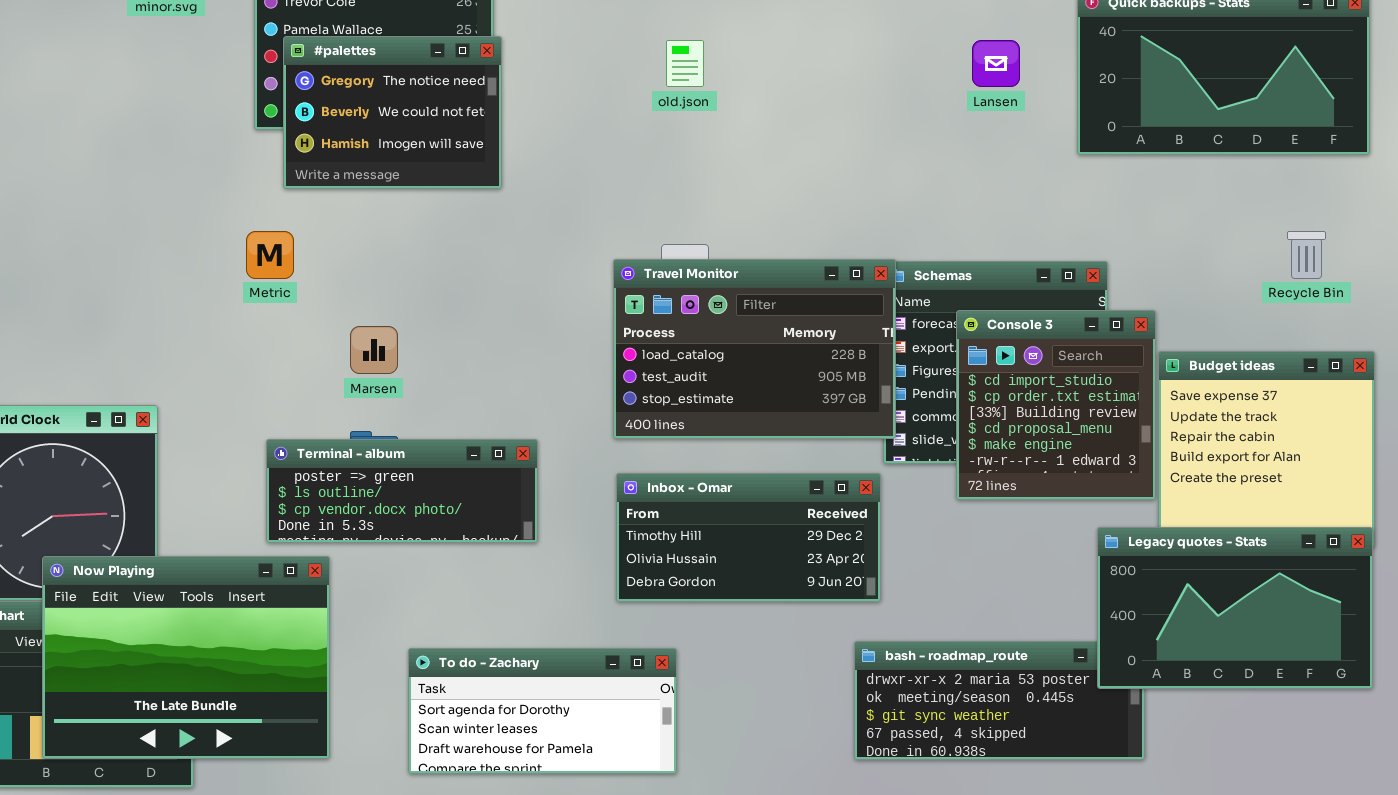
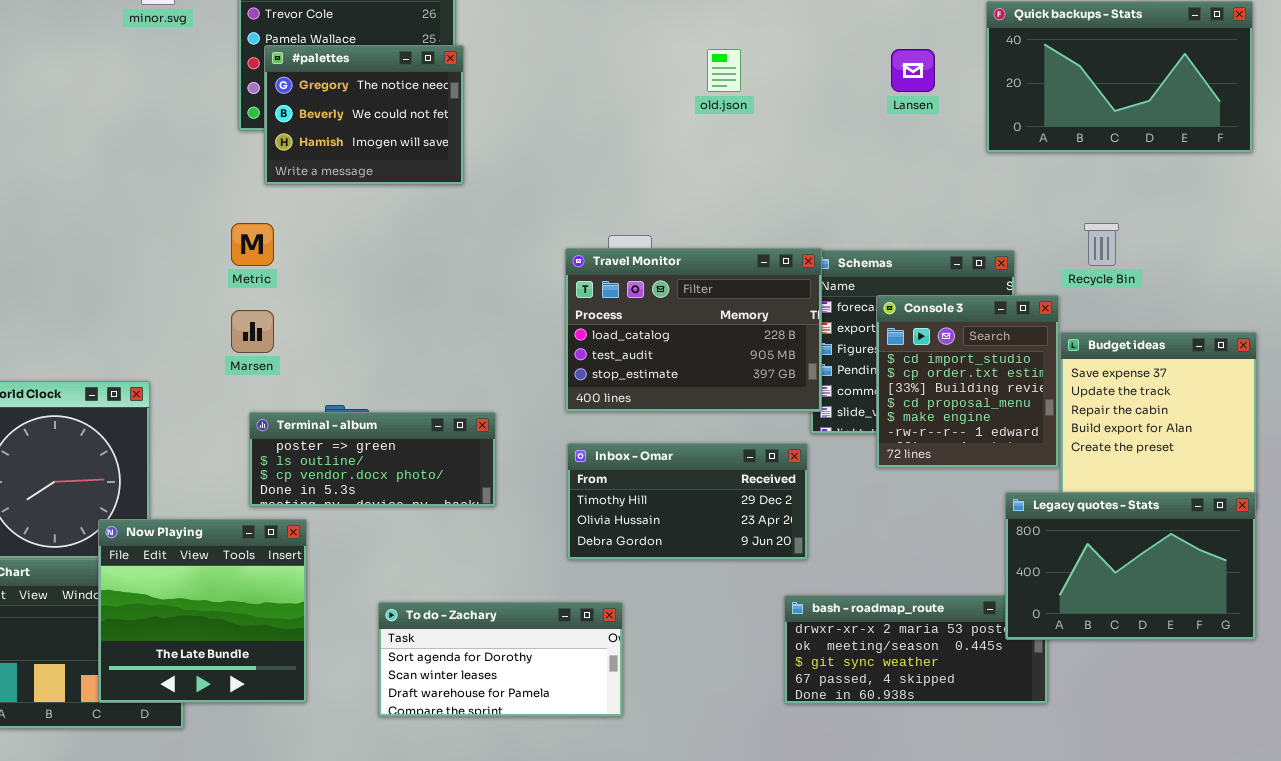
old.json: [666,40,704,87] -> [707,49,741,92], moved
Recycle Bin: [1287,231,1326,279] -> [1084,223,1119,266], moved
Marsen: [350,326,398,374] -> [231,310,274,353], moved
Now Playing: [42,556,330,759] -> [98,519,307,703], resized

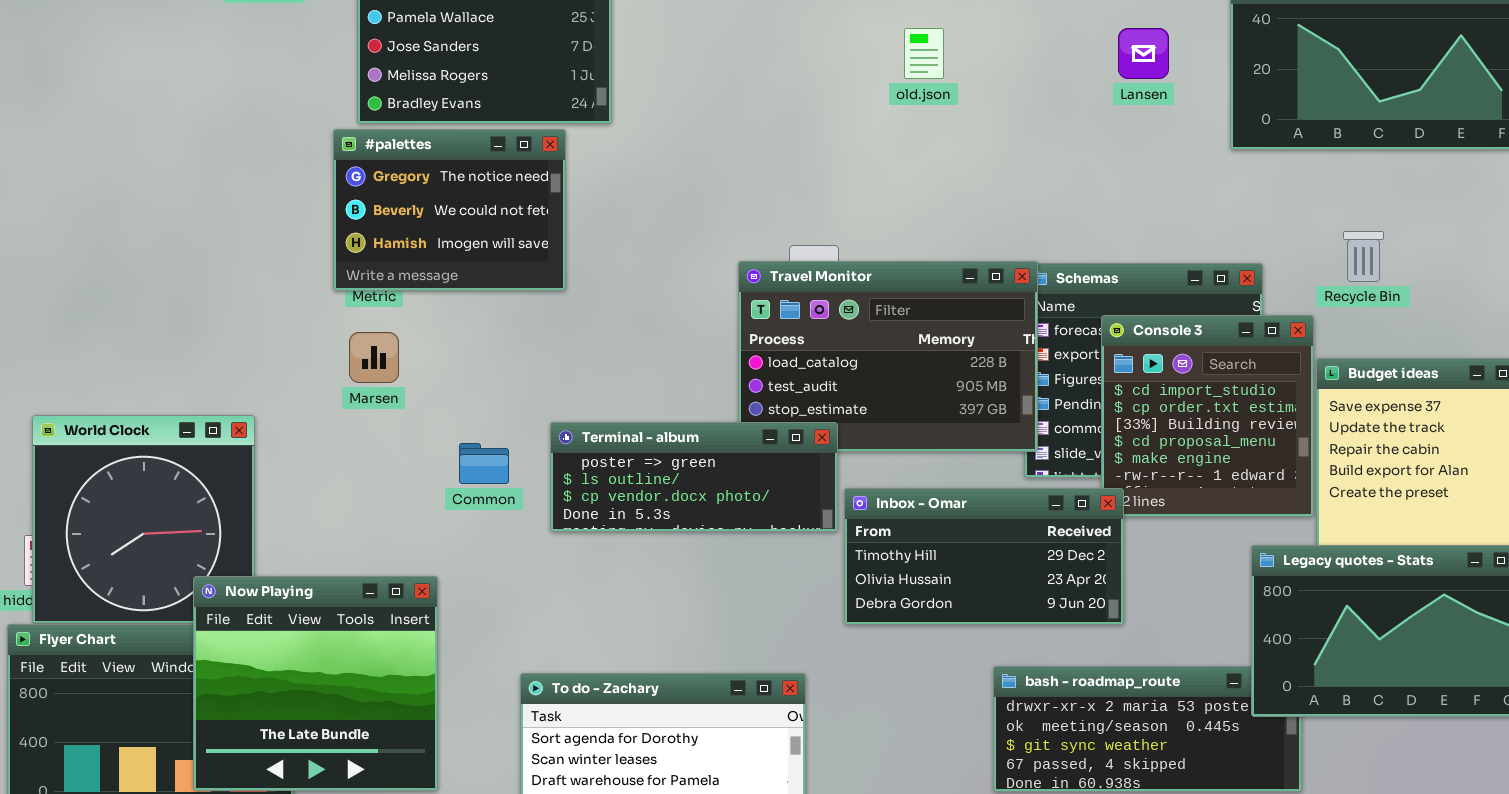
#palettes: [264,45,464,185] -> [333,129,566,291], moved
Terminal - album: [249,412,496,507] -> [550,422,838,532], moved
Inbox - Omar: [567,443,808,560] -> [844,488,1124,625], moved

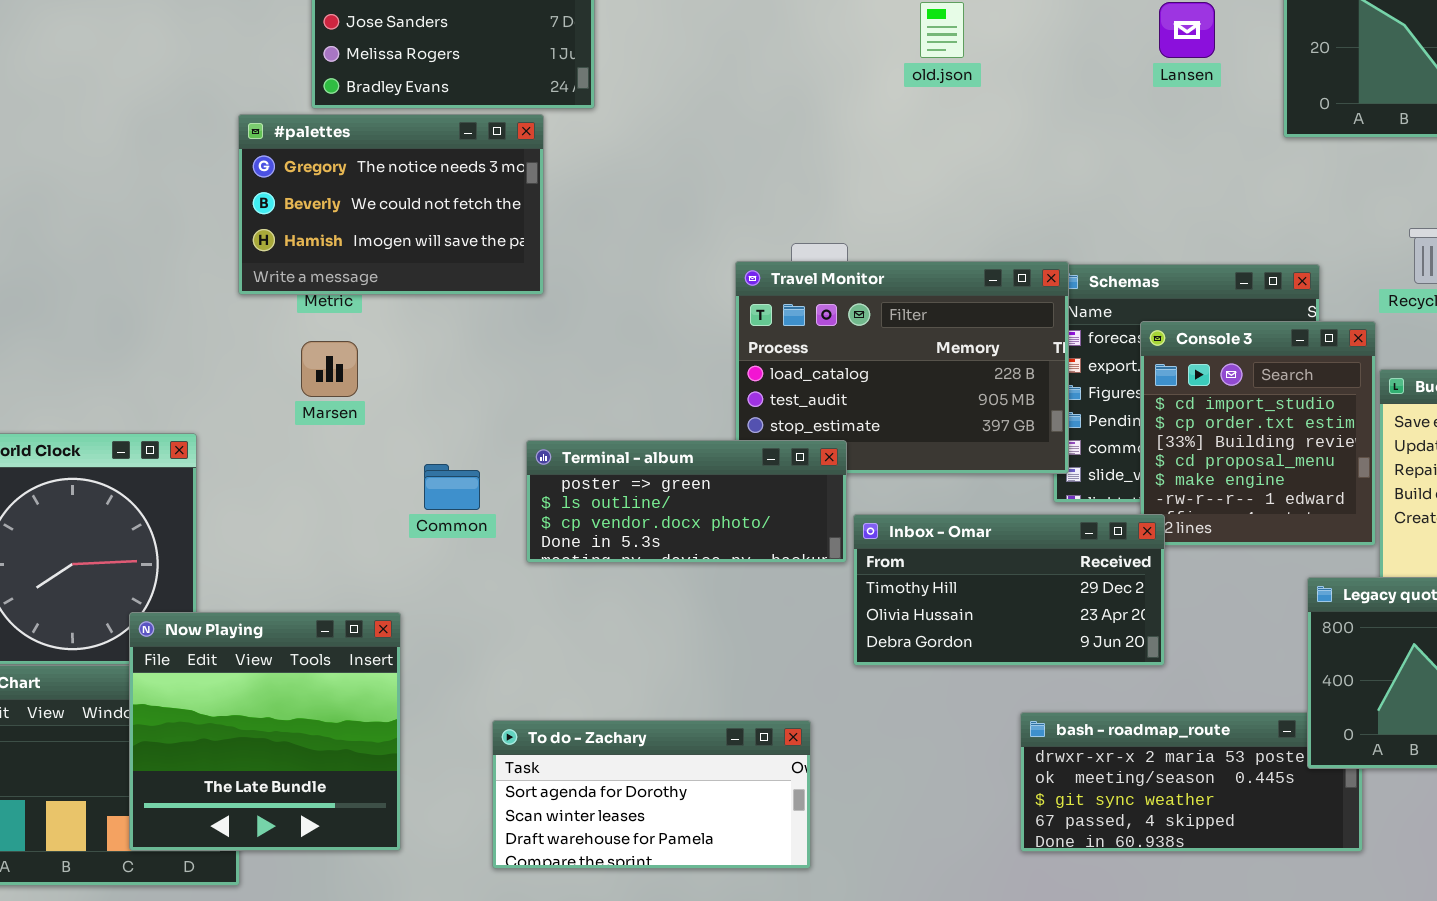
#palettes: [333,129,566,291] -> [238,114,544,295], resized

